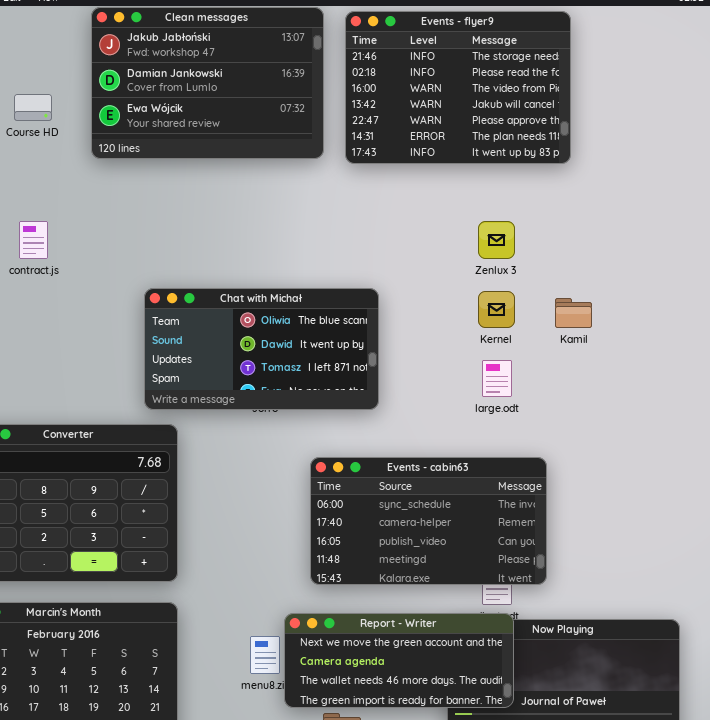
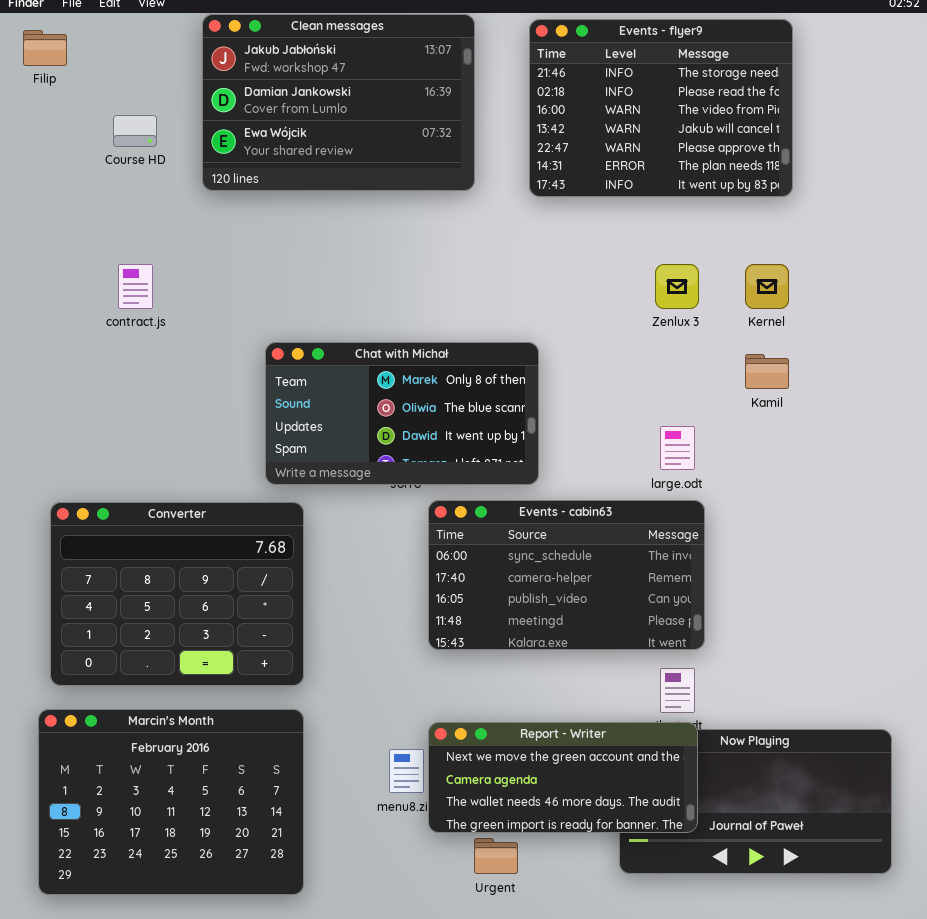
Events - flyer9: [345,11,571,164] -> [529,19,793,197], moved
Chat with Michał: [144,288,379,410] -> [265,342,539,485], scrolled up 1 row
Kernel: [478,291,515,328] -> [745,264,789,309], moved
Events - cabin63: [310,457,547,585] -> [428,500,705,650], moved

